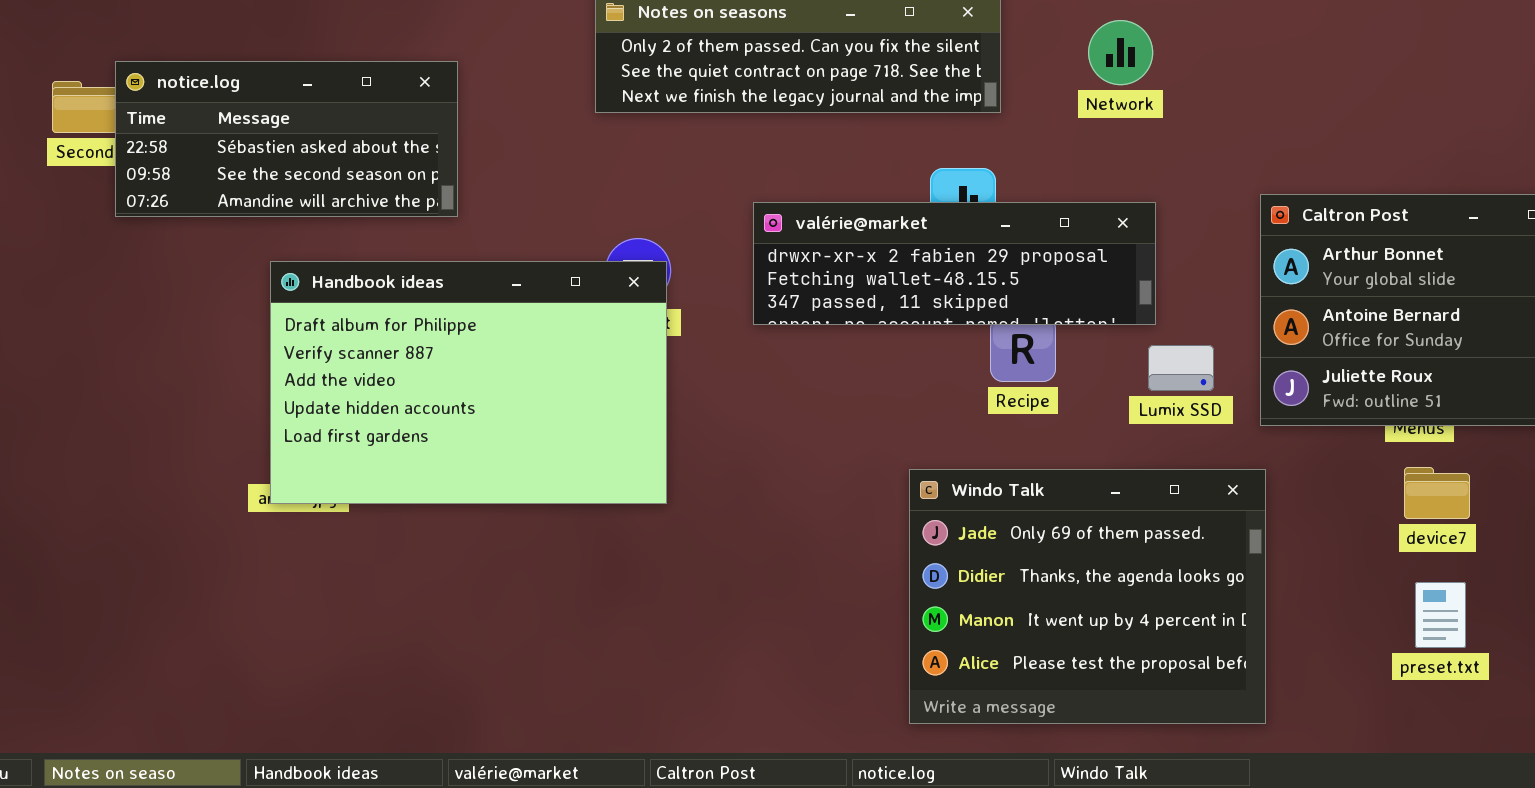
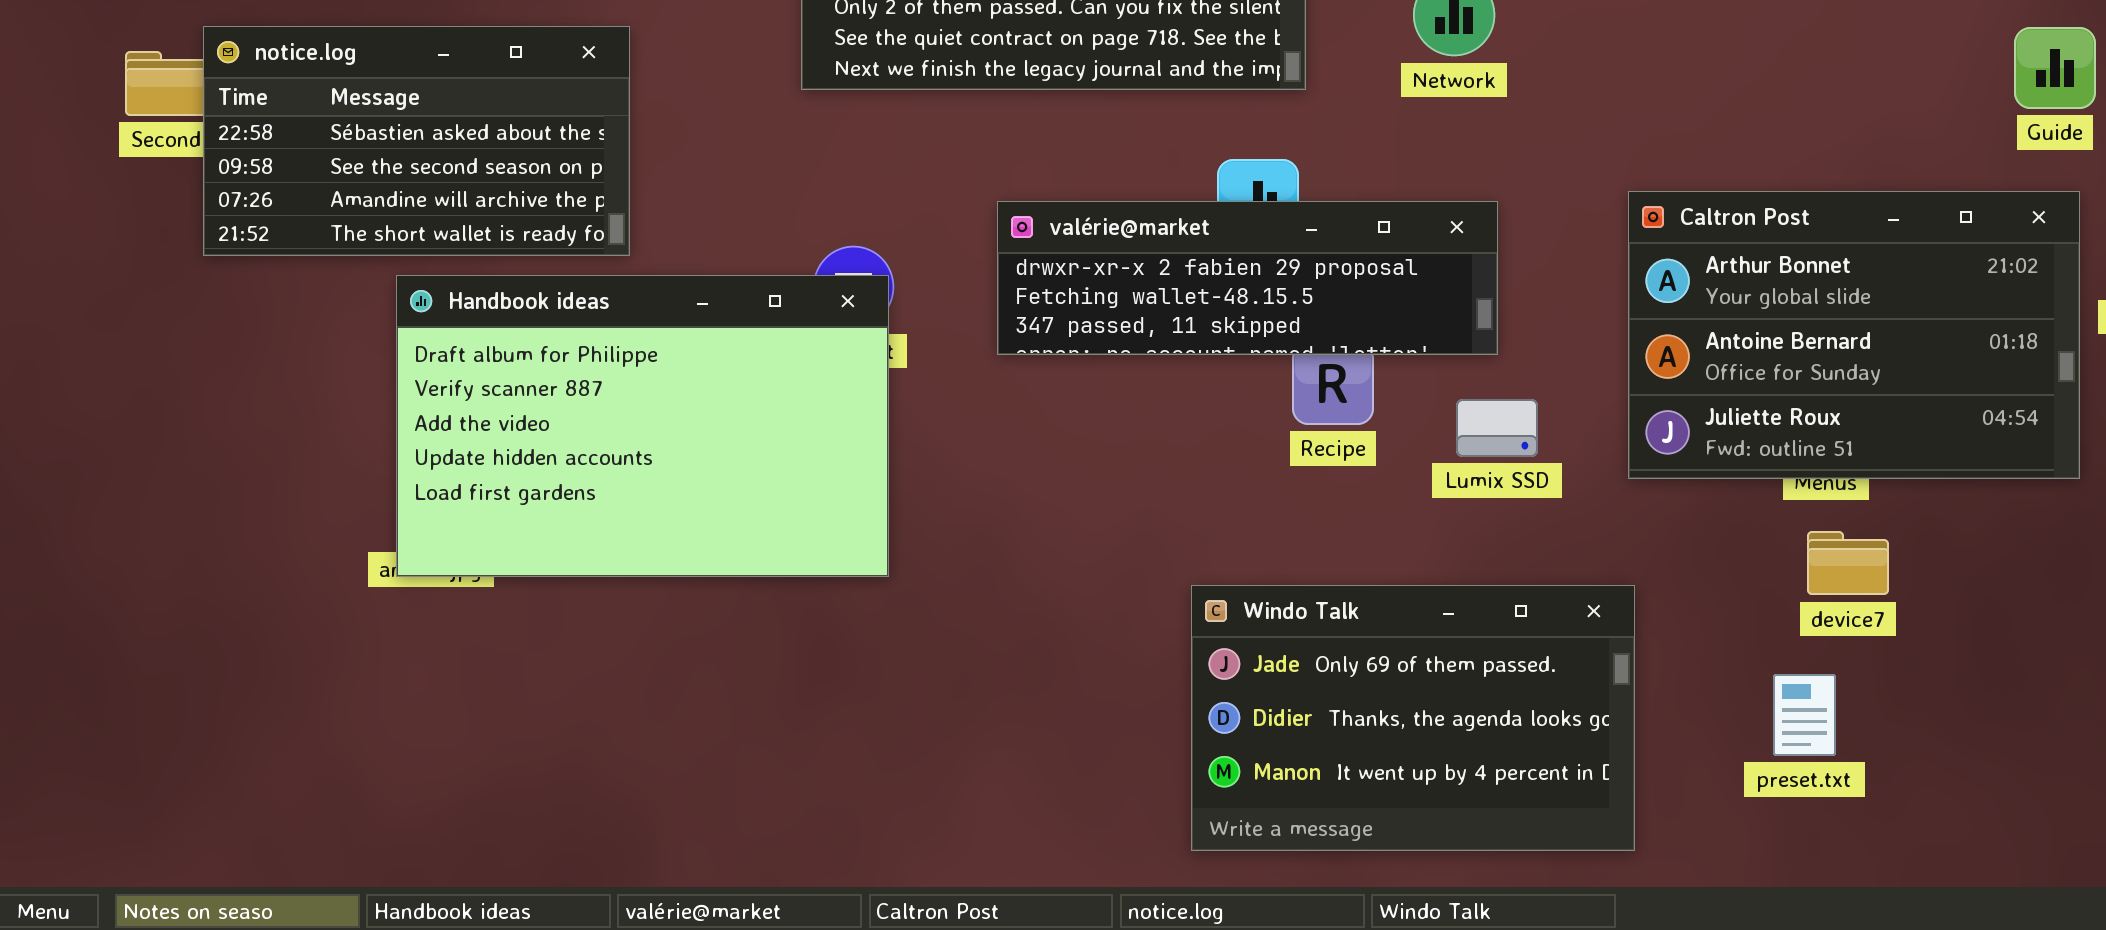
notice.log: [115,61,458,217] -> [203,26,630,256], resized
Lumix SSD: [1148,345,1214,391] -> [1456,399,1538,457], moved
Windo Talk: [909,469,1266,724] -> [1191,585,1635,851], resized
preset.txt: [1415,582,1466,648] -> [1773,674,1836,756], moved

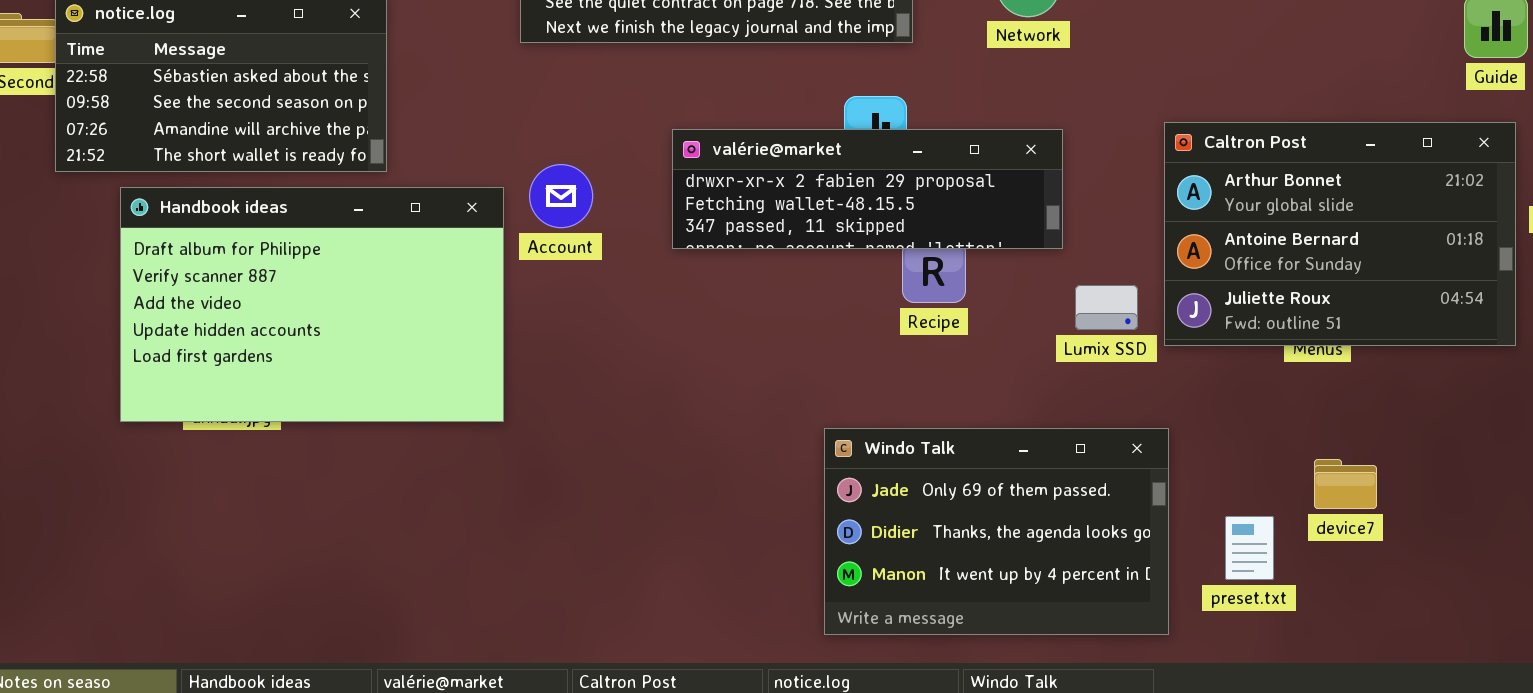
Handbook ideas: [396,275,889,577] -> [120,187,504,422], moved
Lumix SSD: [1456,399,1538,457] -> [1075,285,1138,330], moved
device7: [1807,531,1889,595] -> [1314,459,1377,509], moved
preset.txt: [1773,674,1836,756] -> [1225,516,1274,580], moved

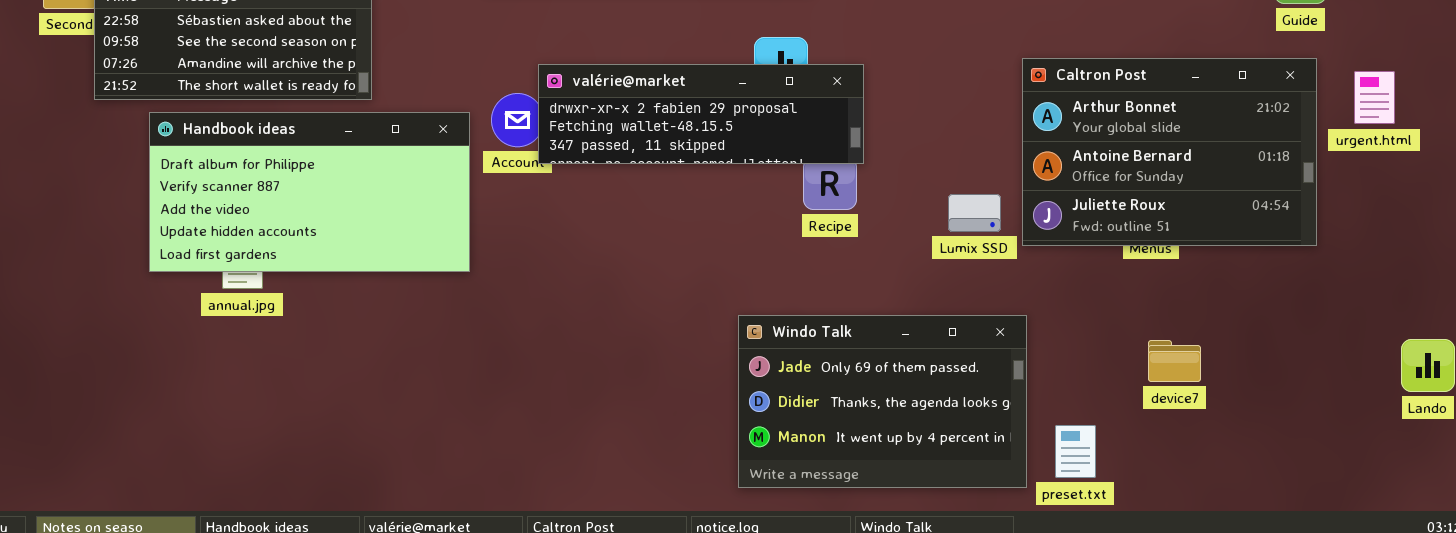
valérie@market: [672,129,1063,249] -> [538,64,864,164], moved
Handbook ideas: [120,187,504,422] -> [149,112,470,272], resized
preset.txt: [1225,516,1274,580] -> [1055,425,1096,478], moved

